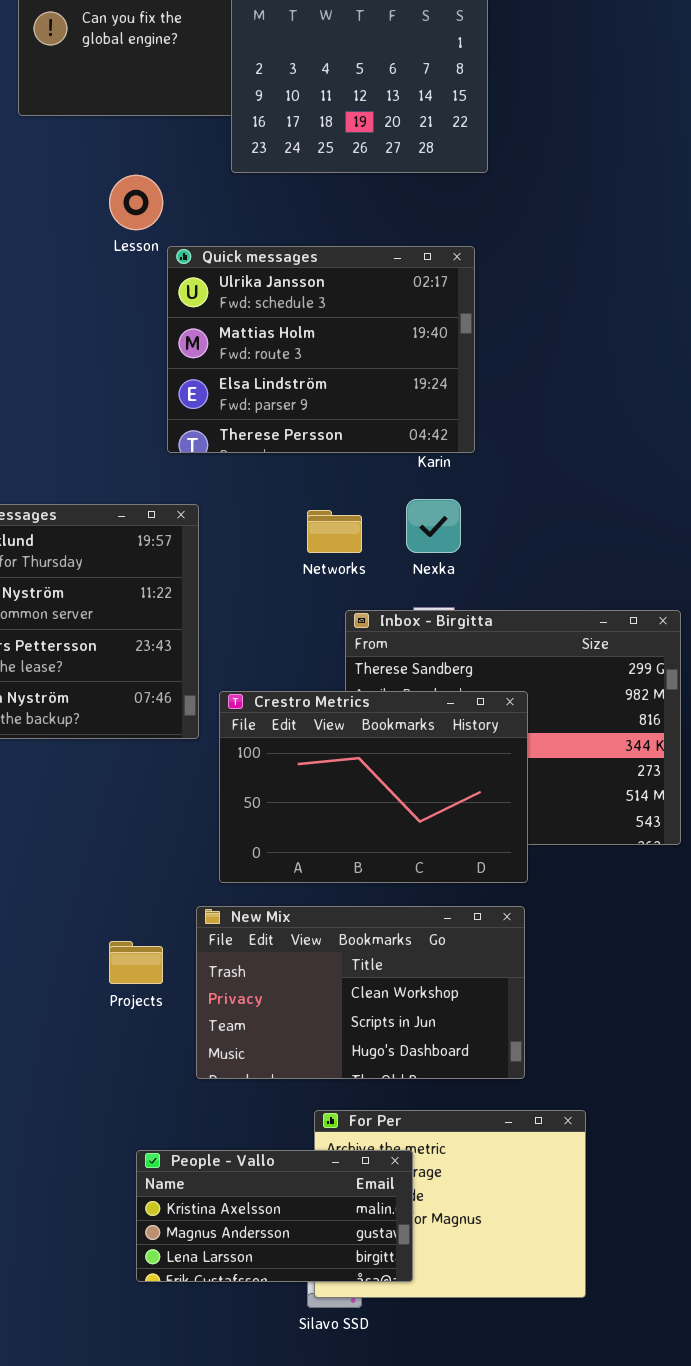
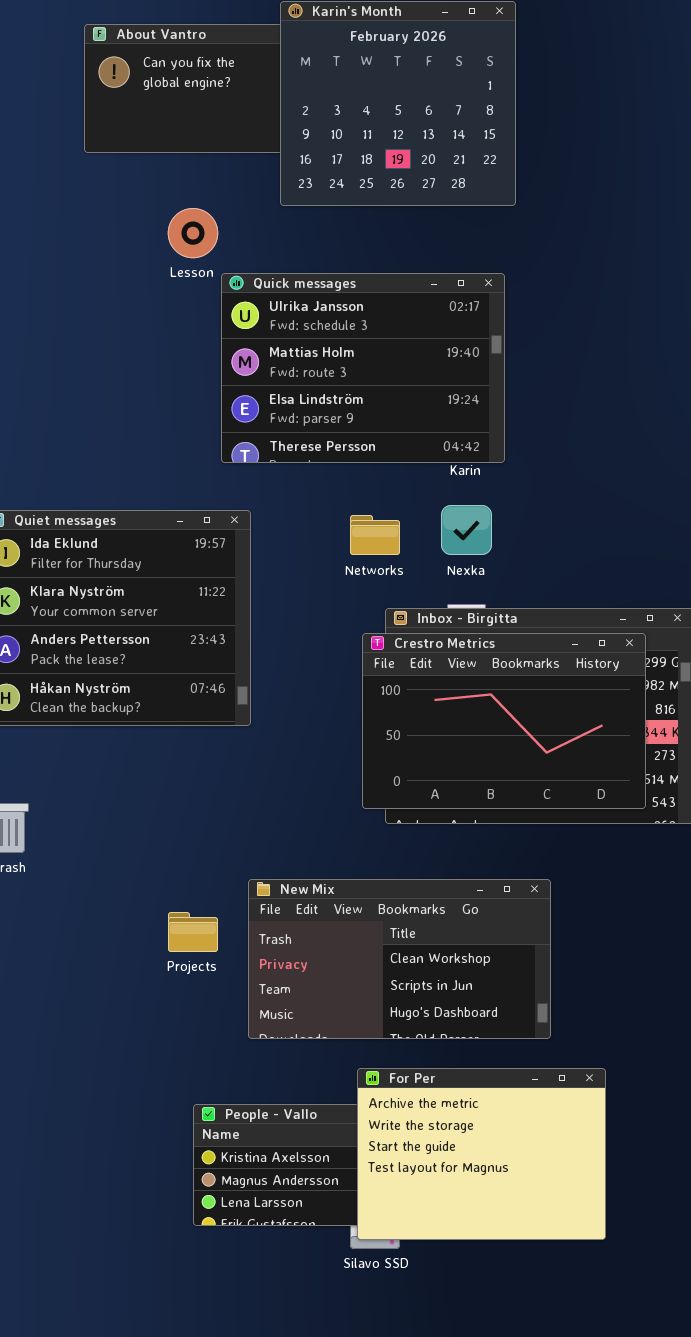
Crestro Metrics: [219,691,528,883] -> [362,633,646,809], moved
For Per: [314,1110,586,1298] -> [357,1068,606,1240], raised

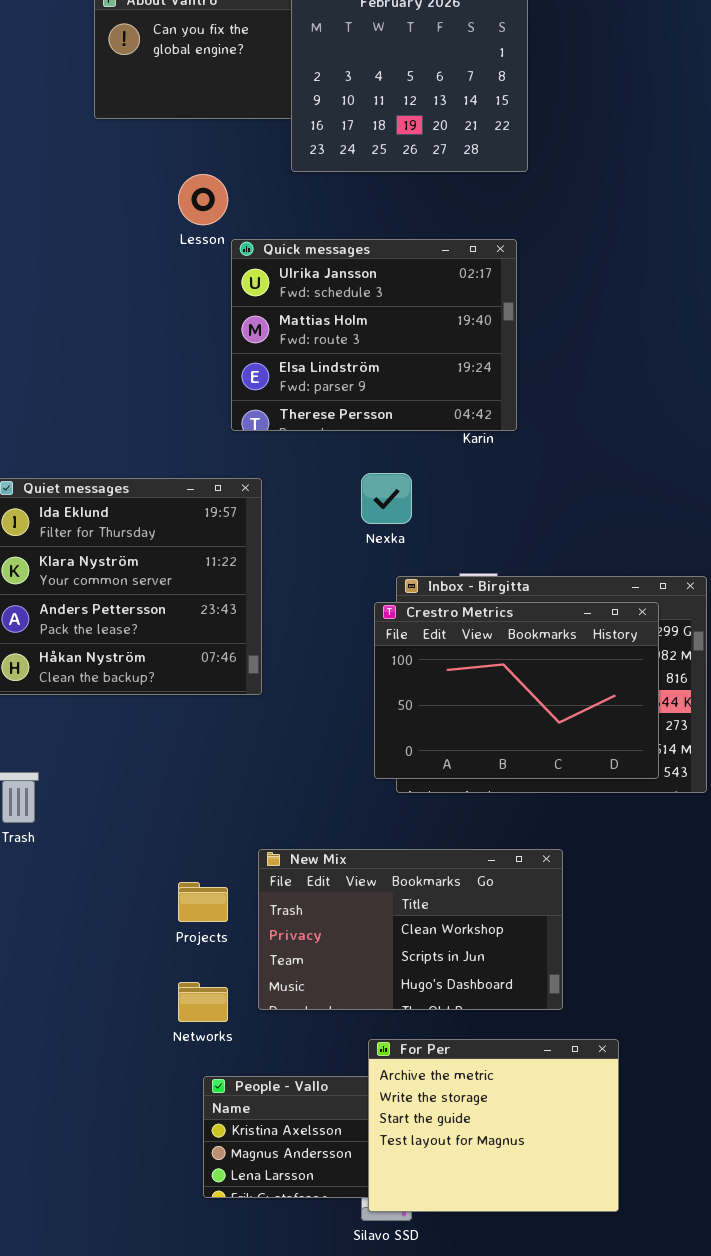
Nexka: [441,505,492,555] -> [361,473,412,524], moved
Networks: [350,515,400,555] -> [178,982,228,1022], moved

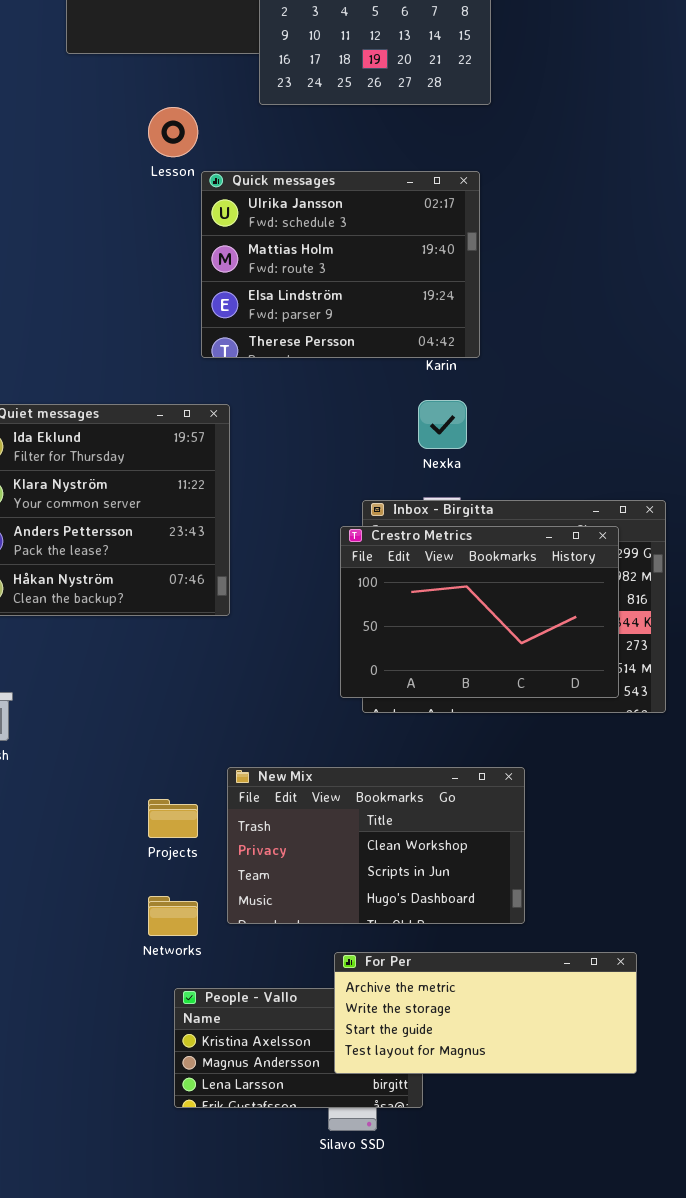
Nexka: [361,473,412,524] -> [418,400,467,449], moved
For Per: [368,1039,619,1212] -> [334,952,637,1074], resized

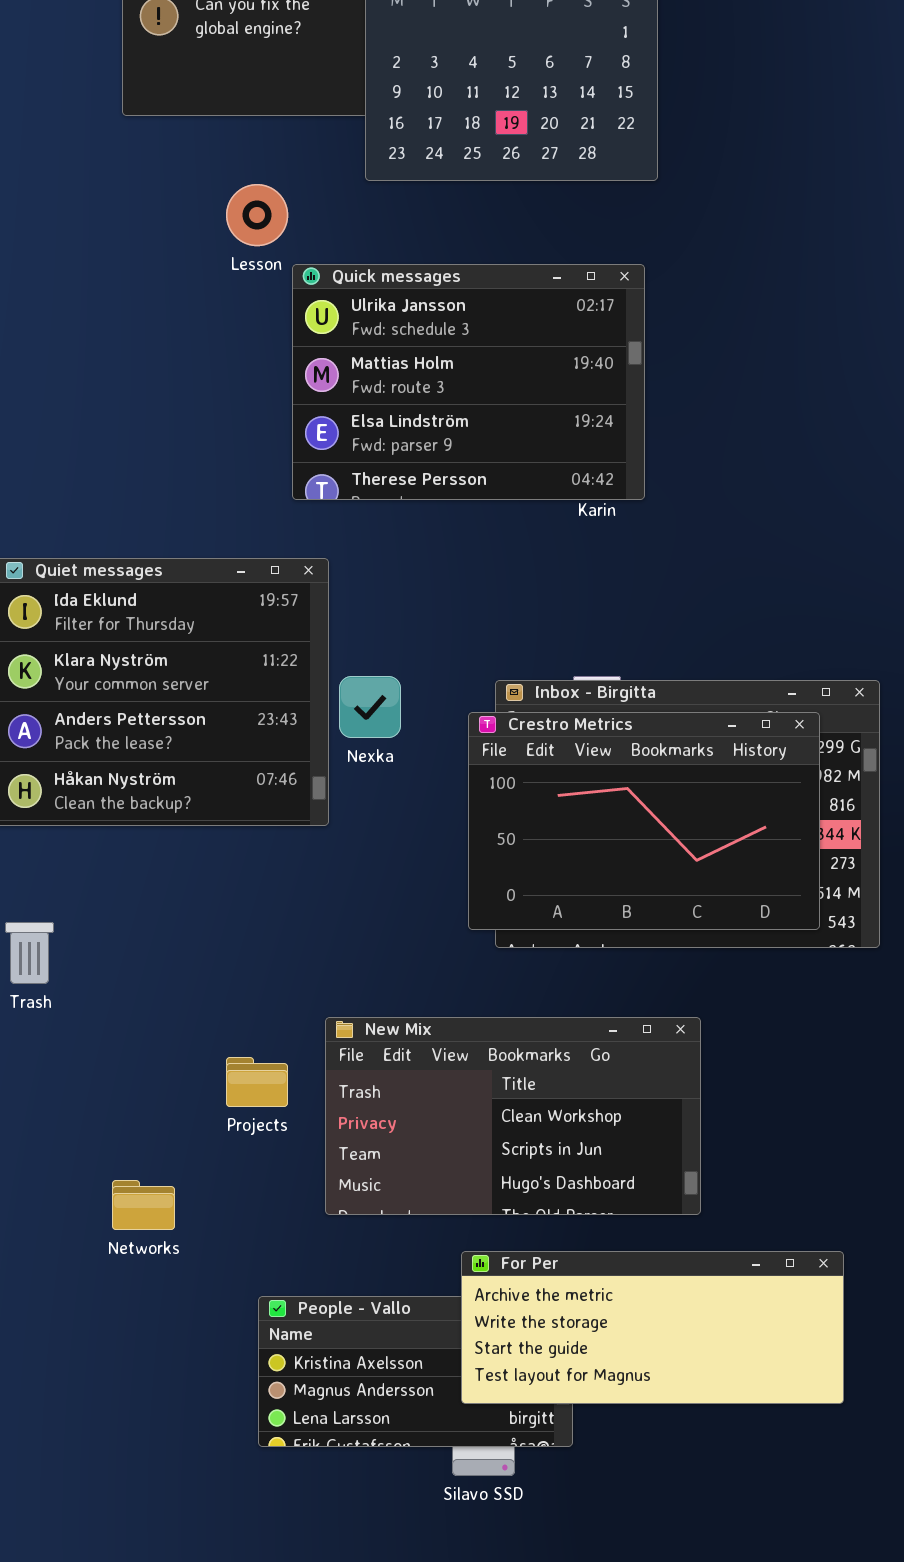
Nexka: [418,400,467,449] -> [339,676,401,738], moved
Networks: [148,896,198,936] -> [112,1180,175,1230], moved

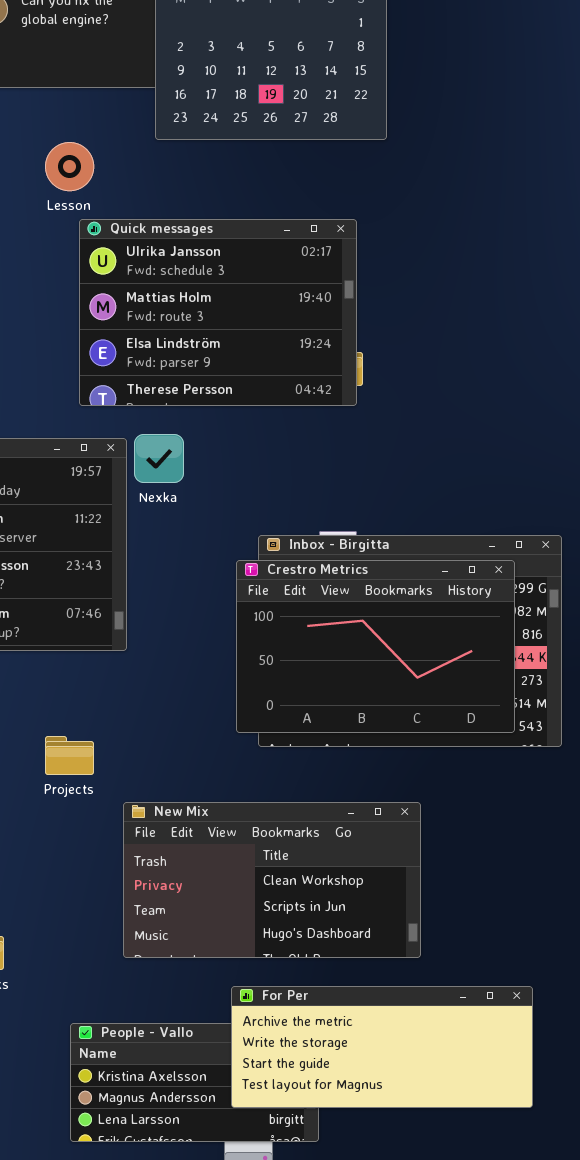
Quick messages: [292,264,645,500] -> [79,219,357,406], moved
Nexka: [339,676,401,738] -> [134,434,184,483], moved
Projects: [226,1057,288,1107] -> [45,736,94,775], moved

